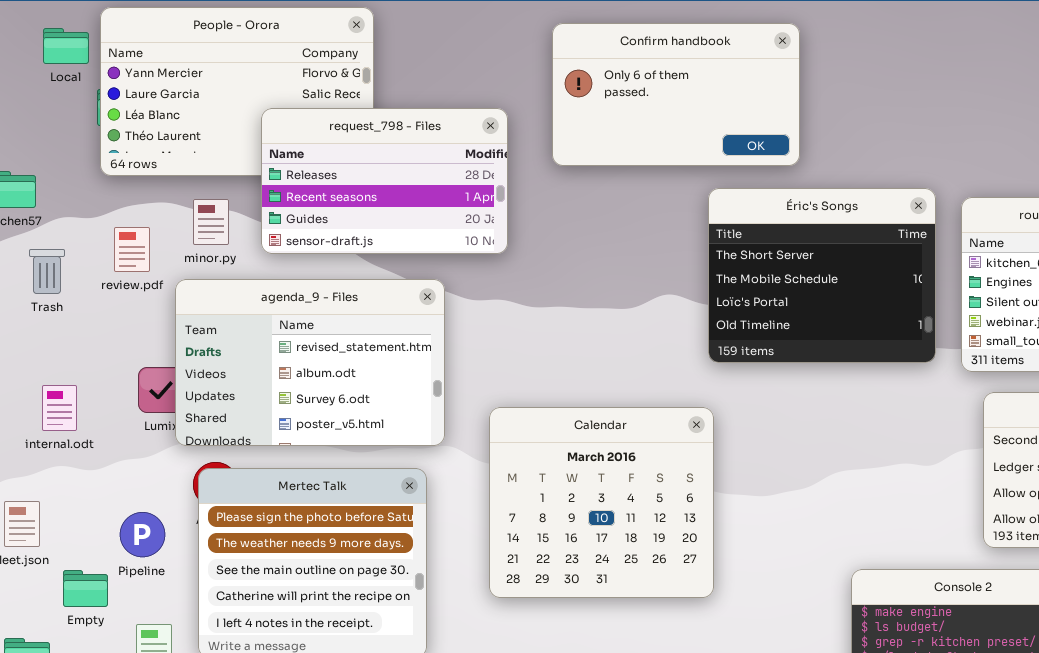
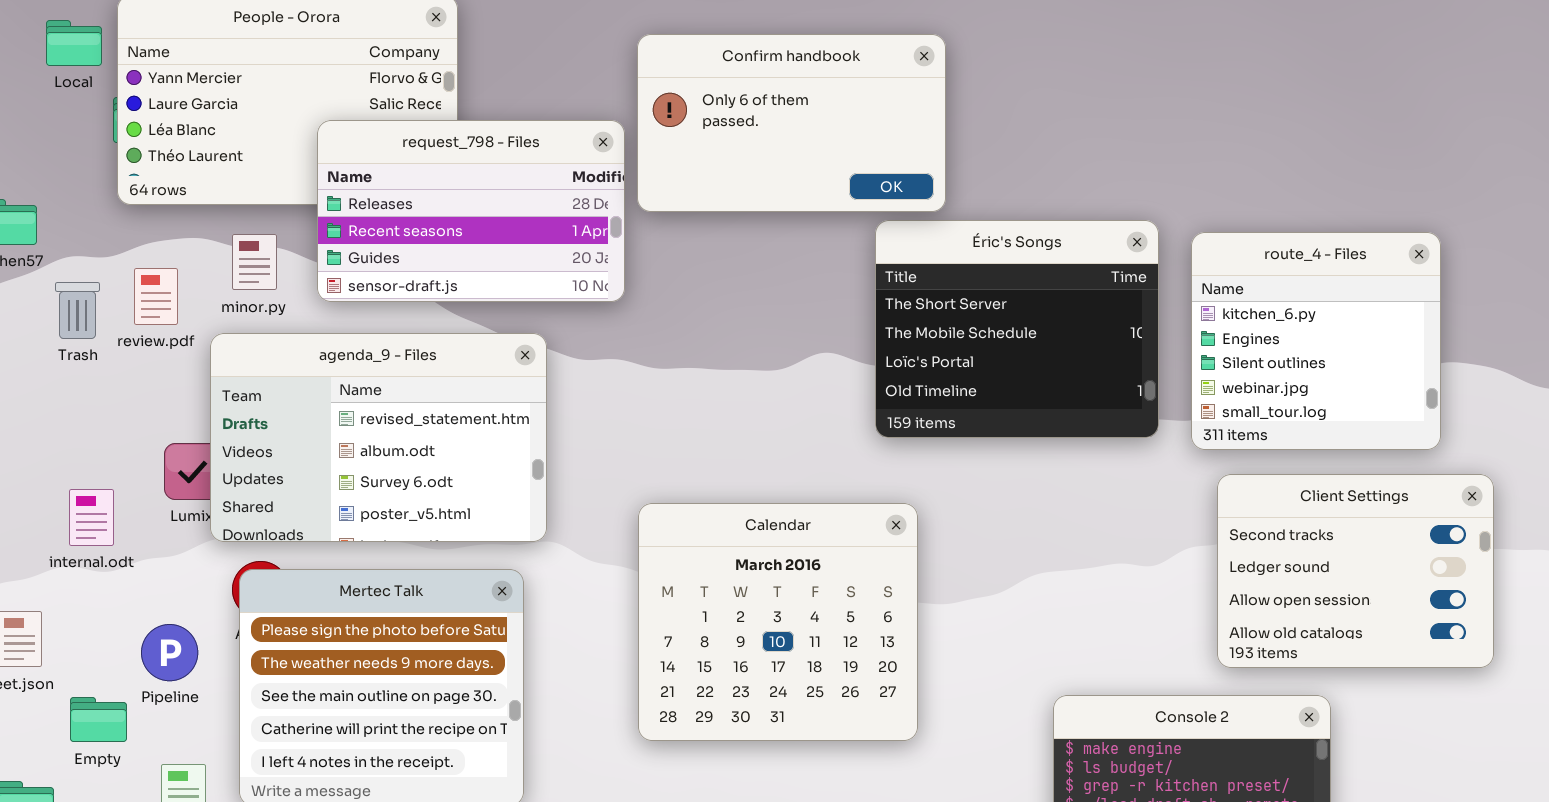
Confirm handbook: [552,23,800,166] -> [637,34,946,212], moved
Trash: [29,249,65,294] -> [55,282,100,339], moved
internal.odt: [42,385,77,431] -> [69,489,114,546], moved
Calendar: [489,407,714,598] -> [638,503,918,741], moved

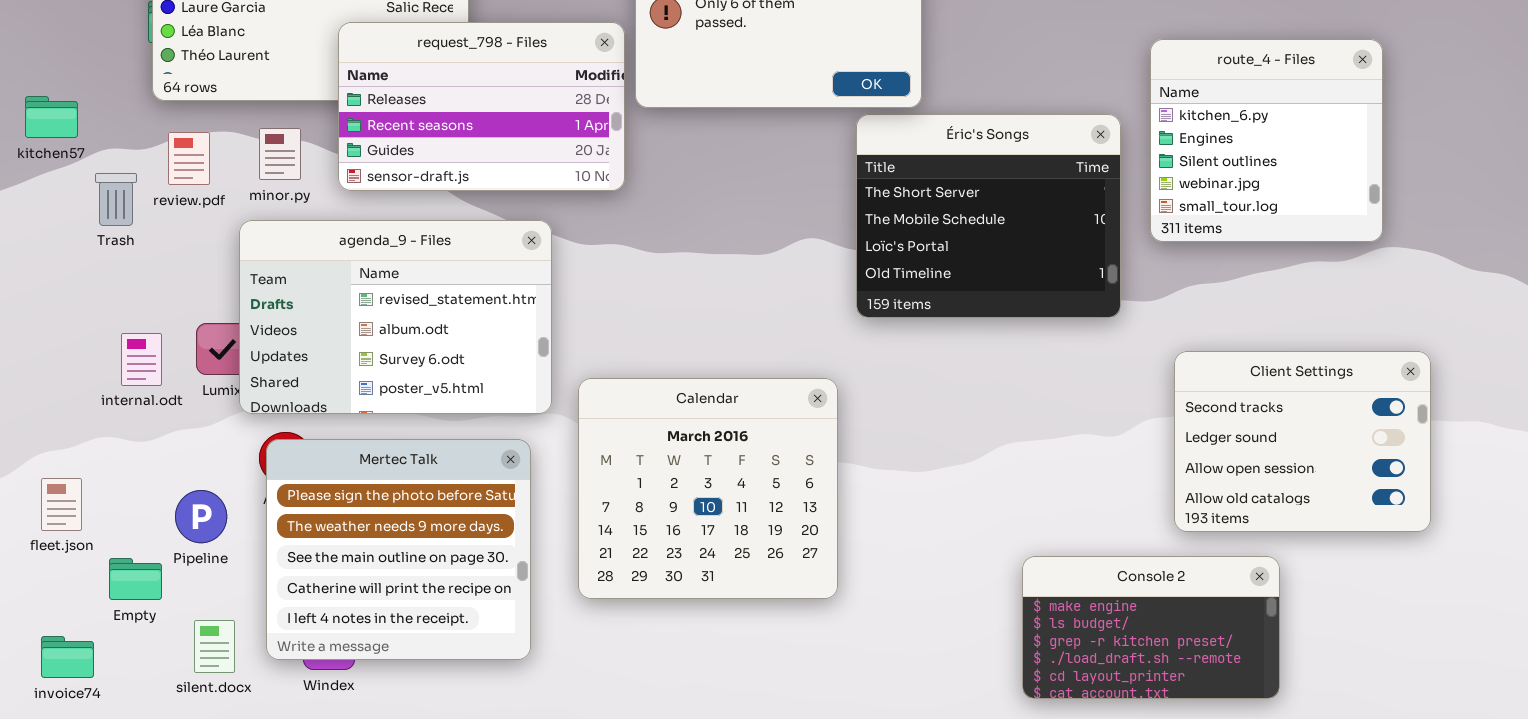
route_4 - Files: [1191,232,1441,450] -> [1150,39,1383,242], moved
review.pdf: [134,268,178,325] -> [168,132,210,185], moved
internal.odt: [69,489,114,546] -> [121,333,162,386], moved
Calendar: [638,503,918,741] -> [578,378,838,599], moved

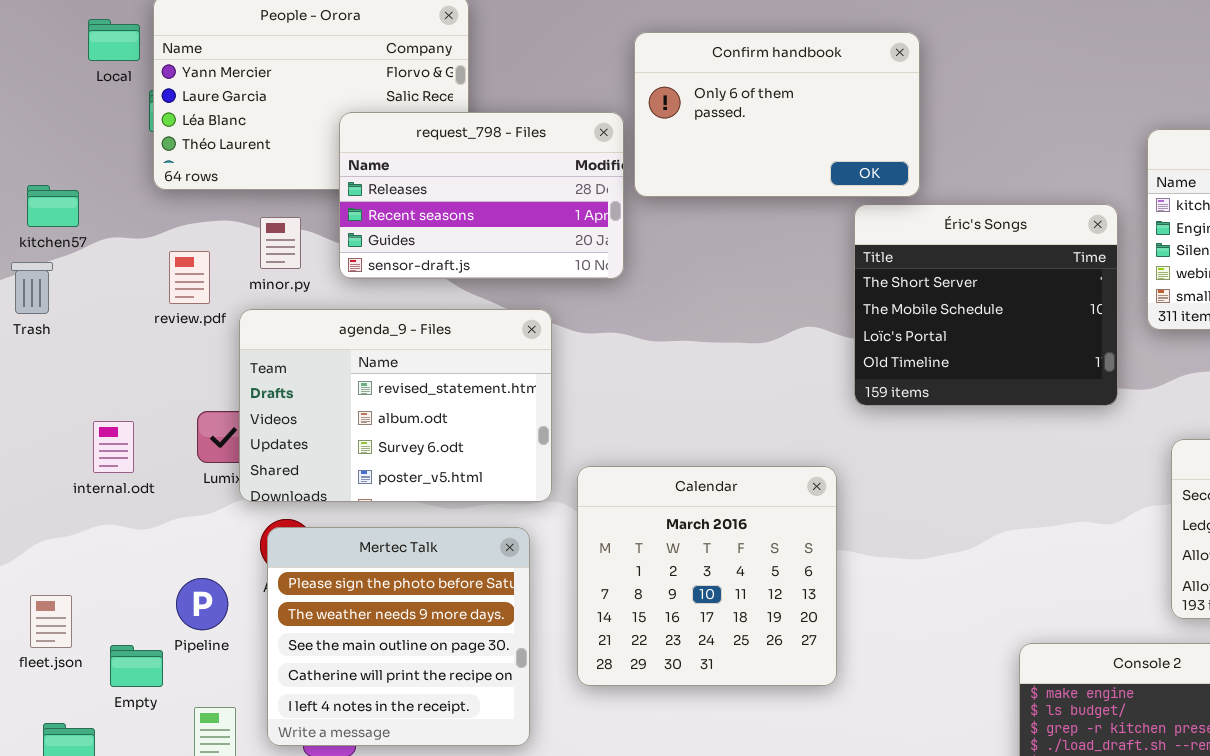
review.pdf: [168,132,210,185] -> [169,251,210,304], moved
Trash: [95,173,137,226] -> [11,262,53,314], moved
internal.odt: [121,333,162,386] -> [93,421,134,473], moved
fleet.json: [41,478,82,531] -> [30,595,72,648], moved

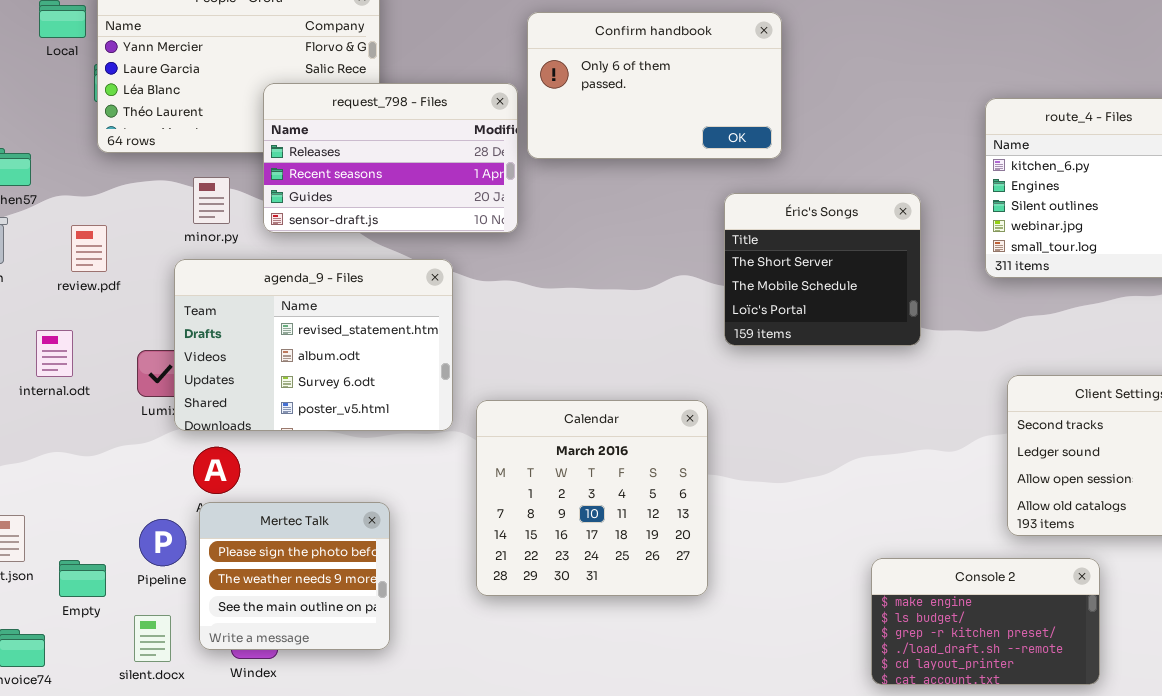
Éric's Songs: [854,204,1118,406] -> [724,193,921,346], resized
review.pdf: [169,251,210,304] -> [71,225,107,272], moved
internal.odt: [93,421,134,473] -> [36,330,73,377], moved
Mertec Talk: [267,527,530,746] -> [199,502,390,650], resized
Pipeline: [176,578,228,630] -> [139,519,186,566], moved

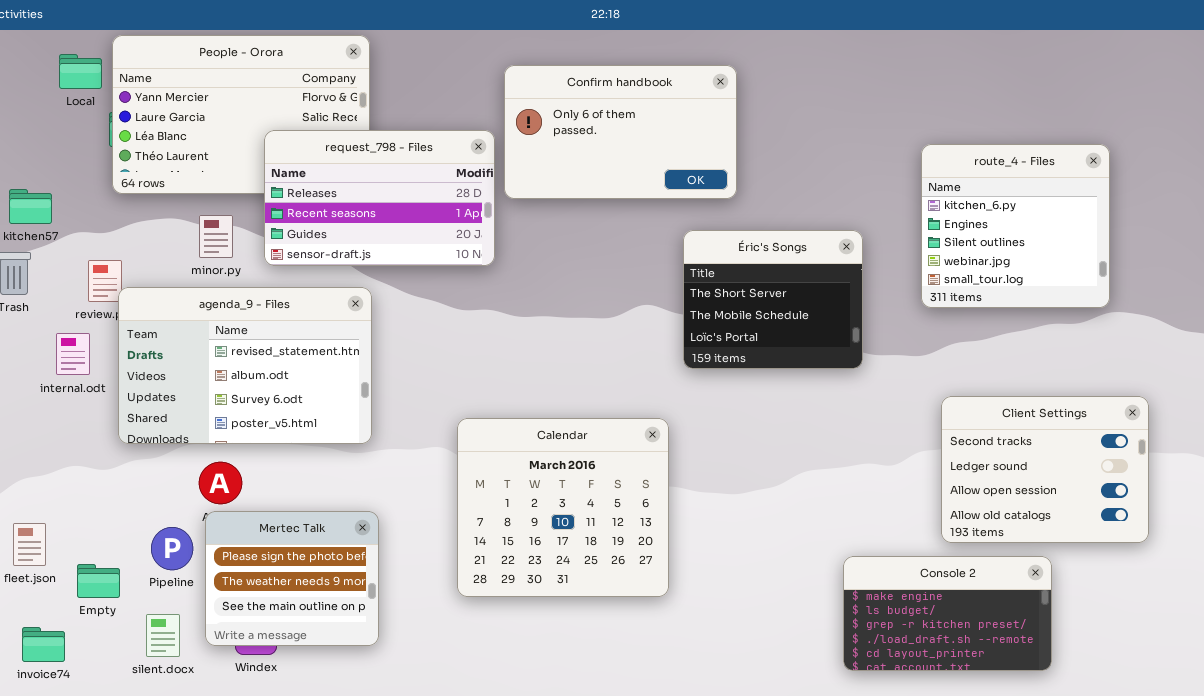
agenda_9 - Files: [174,259,453,431] -> [118,287,372,444], moved
internal.odt: [36,330,73,377] -> [56,333,90,375], moved
Console 2: [871,558,1100,685] -> [843,556,1052,671], moved

